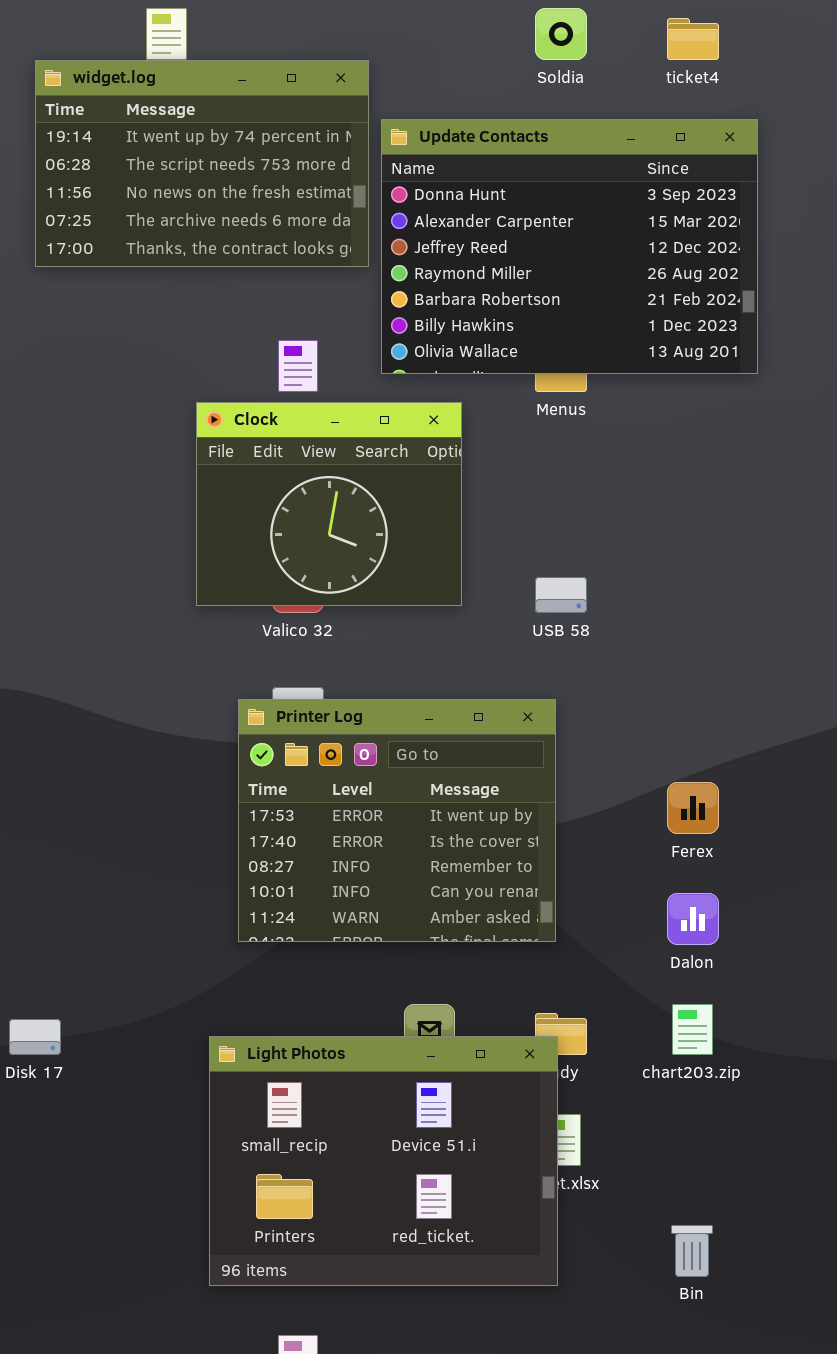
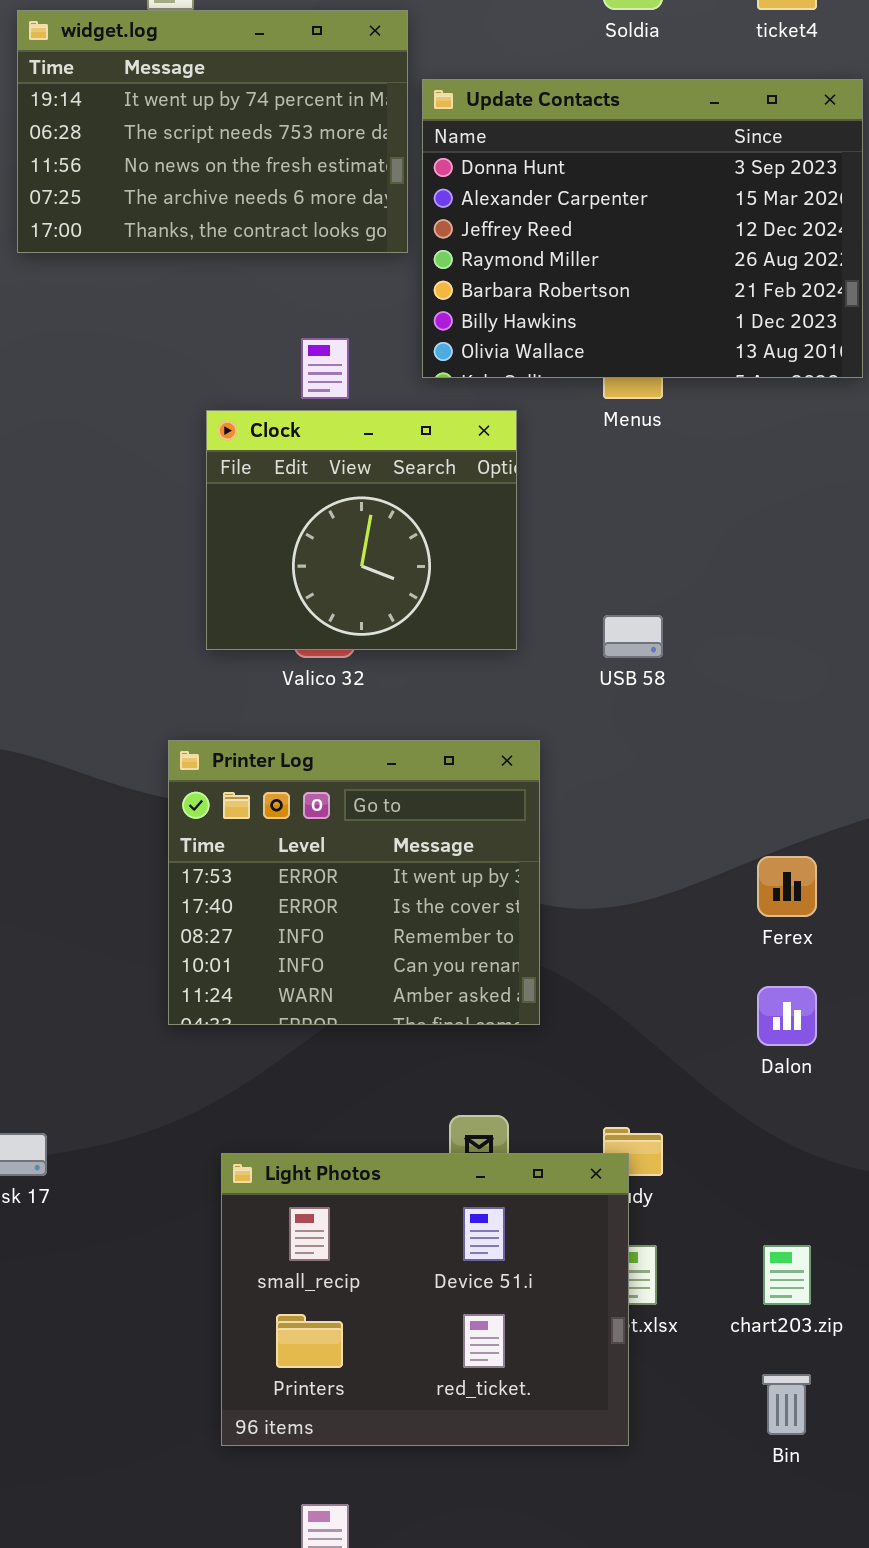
Printer Log: [238,699,556,942] -> [168,740,540,1025], moved
chart203.zip: [672,1004,713,1055] -> [763,1245,811,1305], moved

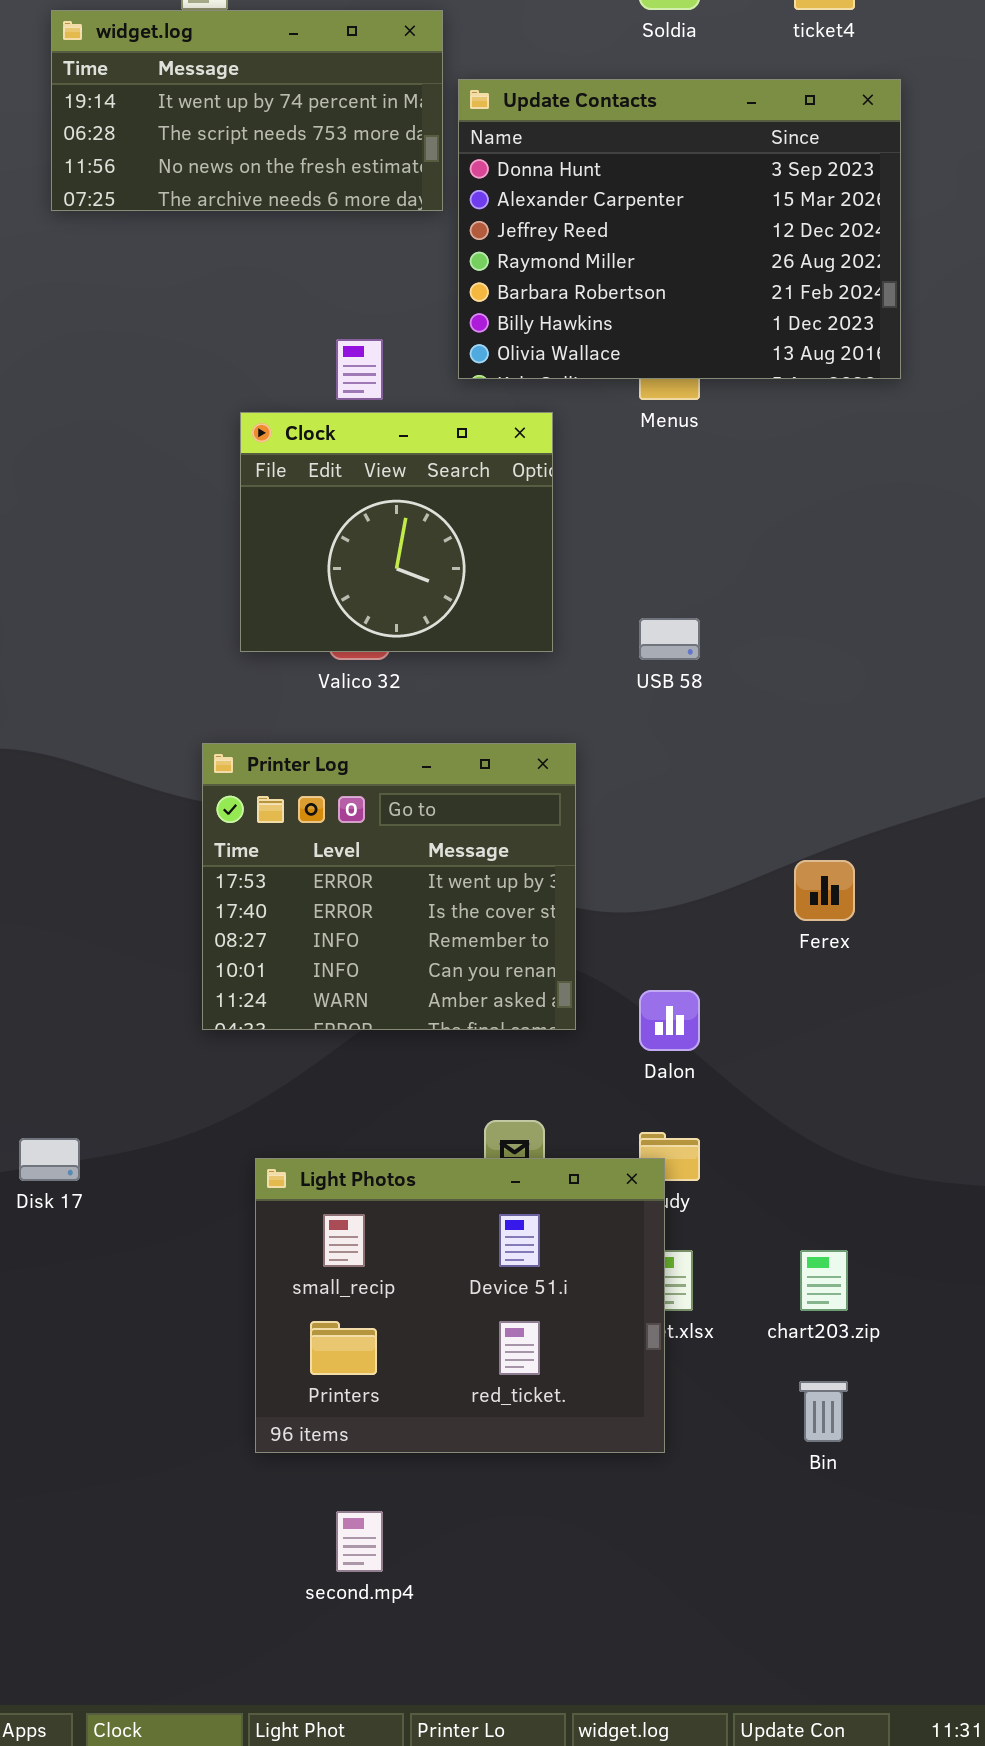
widget.log: [17,10,408,253] -> [51,10,443,211], resized
Dalon: [757,986,817,1046] -> [639,990,700,1051], moved

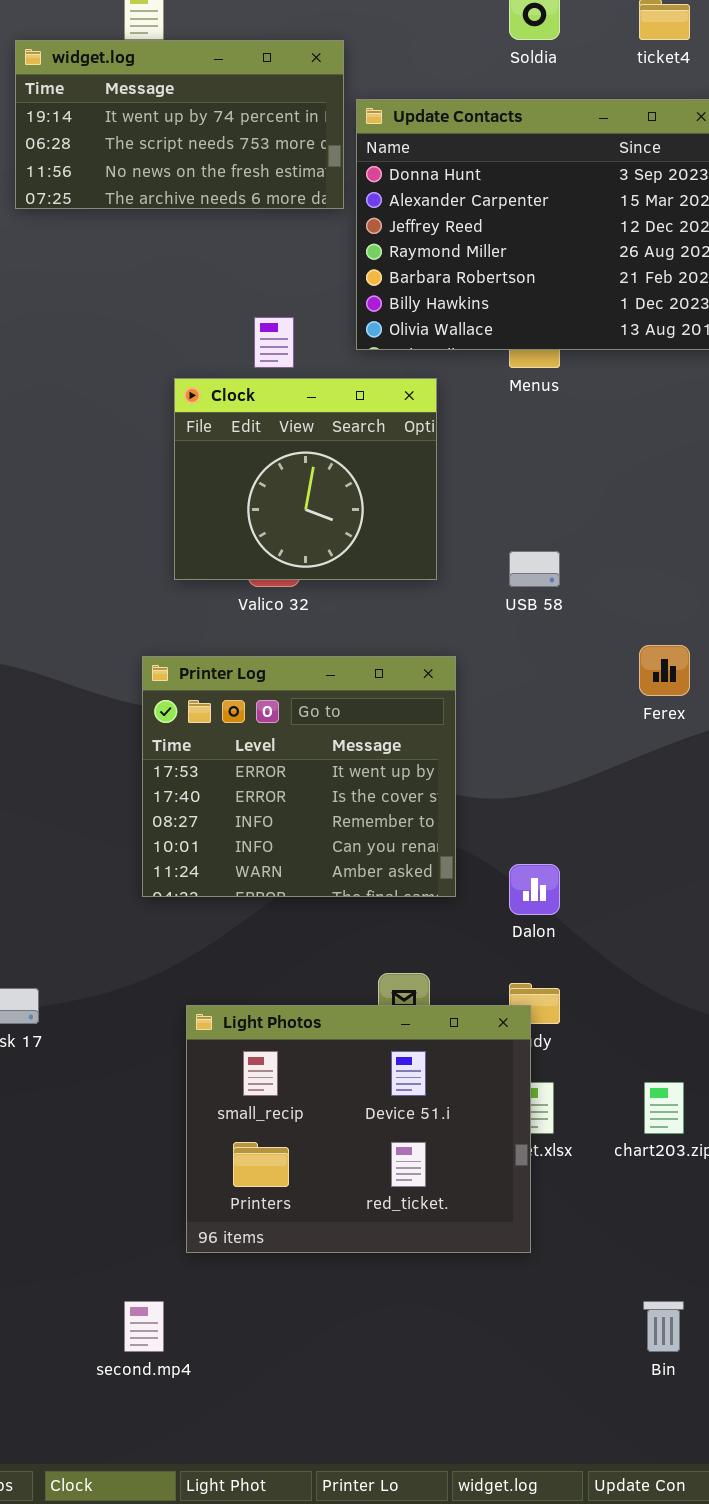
Ferex: [794,860,855,921] -> [639,645,690,696], moved
Bin: [799,1381,848,1442] -> [643,1301,684,1352], moved
second.mp4: [336,1511,383,1572] -> [124,1301,164,1352], moved

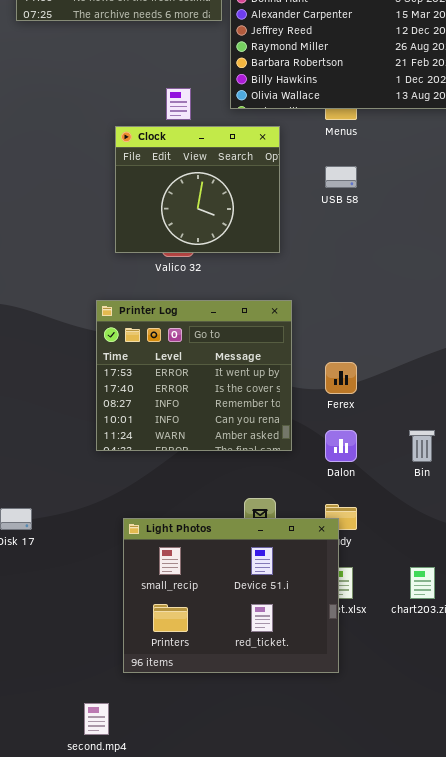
USB 58: [509,551,560,587] -> [325,166,357,188], moved
Ferex: [639,645,690,696] -> [325,362,357,394], moved
Bin: [643,1301,684,1352] -> [409,430,435,462], moved

